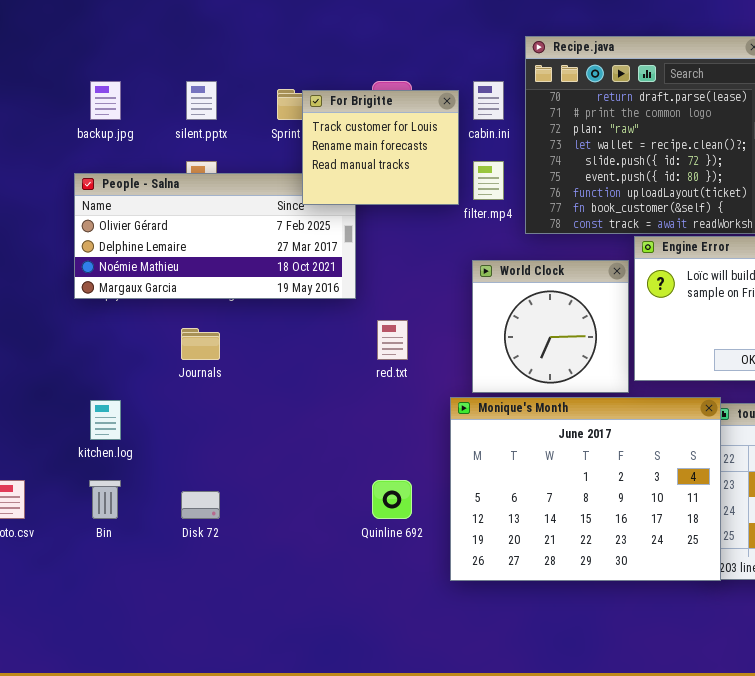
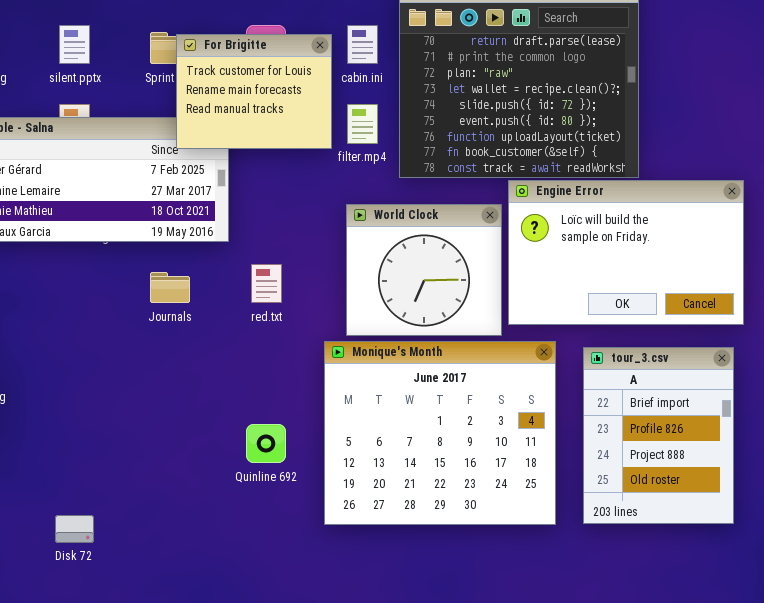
Journals: [181,328,220,360] -> [150,272,190,303], moved
Monique's Month: [450,397,721,581] -> [324,341,556,525], resized
Disk 72: [181,491,220,519] -> [55,515,94,543], moved

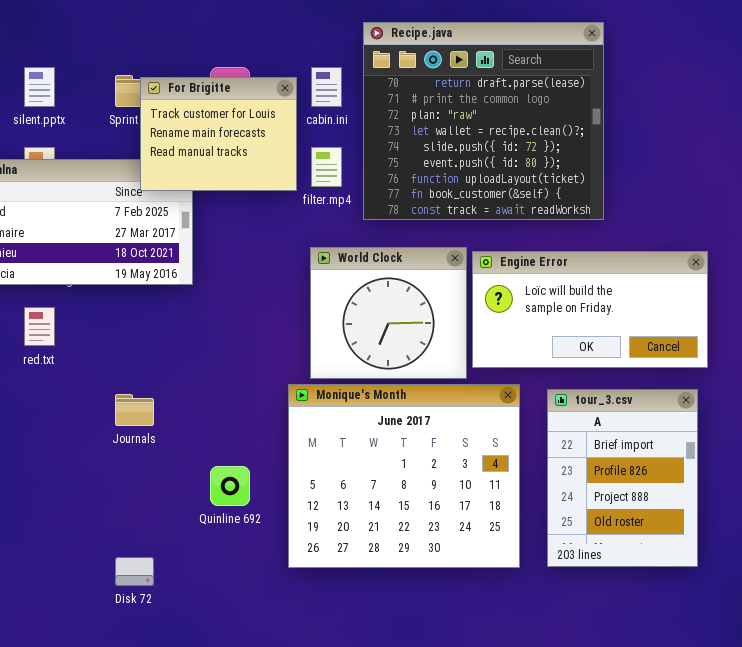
Engine Error: [508,180,744,325] -> [472,251,708,368], resized
red.txt: [251,264,282,303] -> [24,307,55,346], moved
Journals: [150,272,190,303] -> [115,394,154,426], moved
Disk 72: [55,515,94,543] -> [115,557,154,586], moved

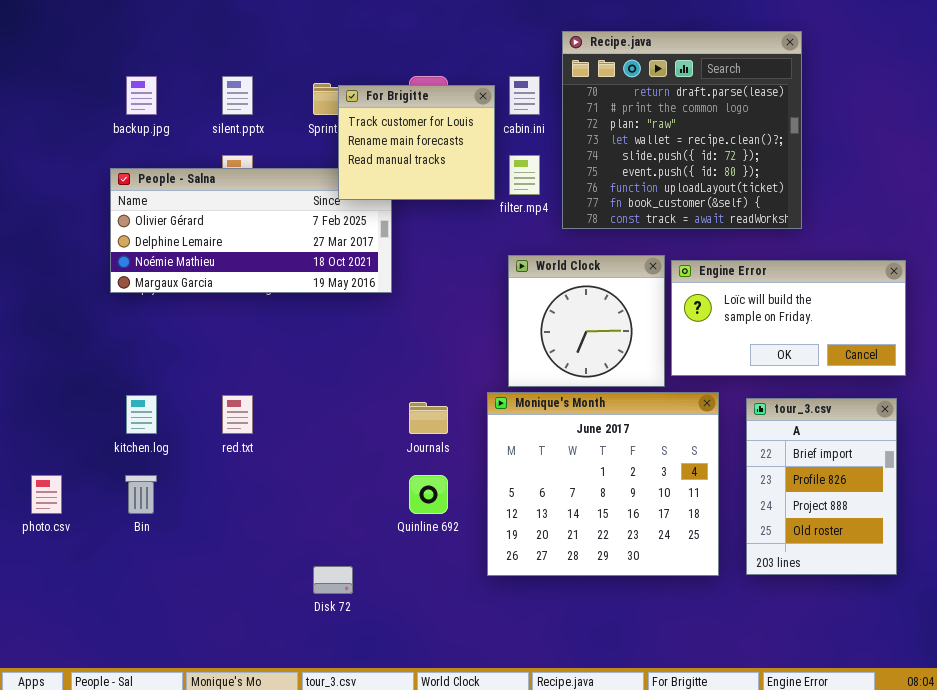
red.txt: [24,307,55,346] -> [222,395,253,434], moved
Journals: [115,394,154,426] -> [409,402,448,434], moved

